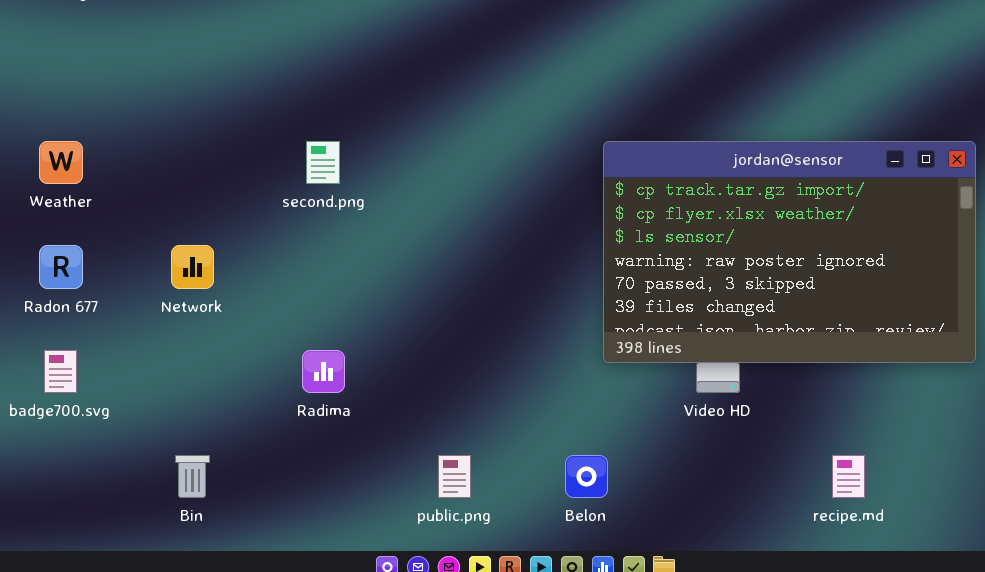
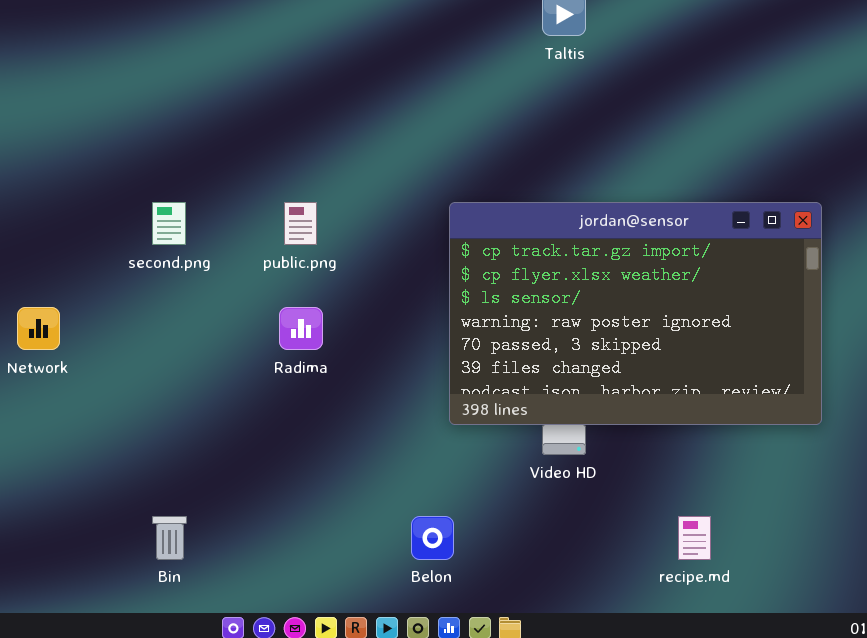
Radima: [302,350,345,393] -> [279,307,323,350], moved
Bin: [175,455,210,498] -> [152,516,187,560], moved
public.png: [438,455,471,498] -> [284,202,317,245], moved

